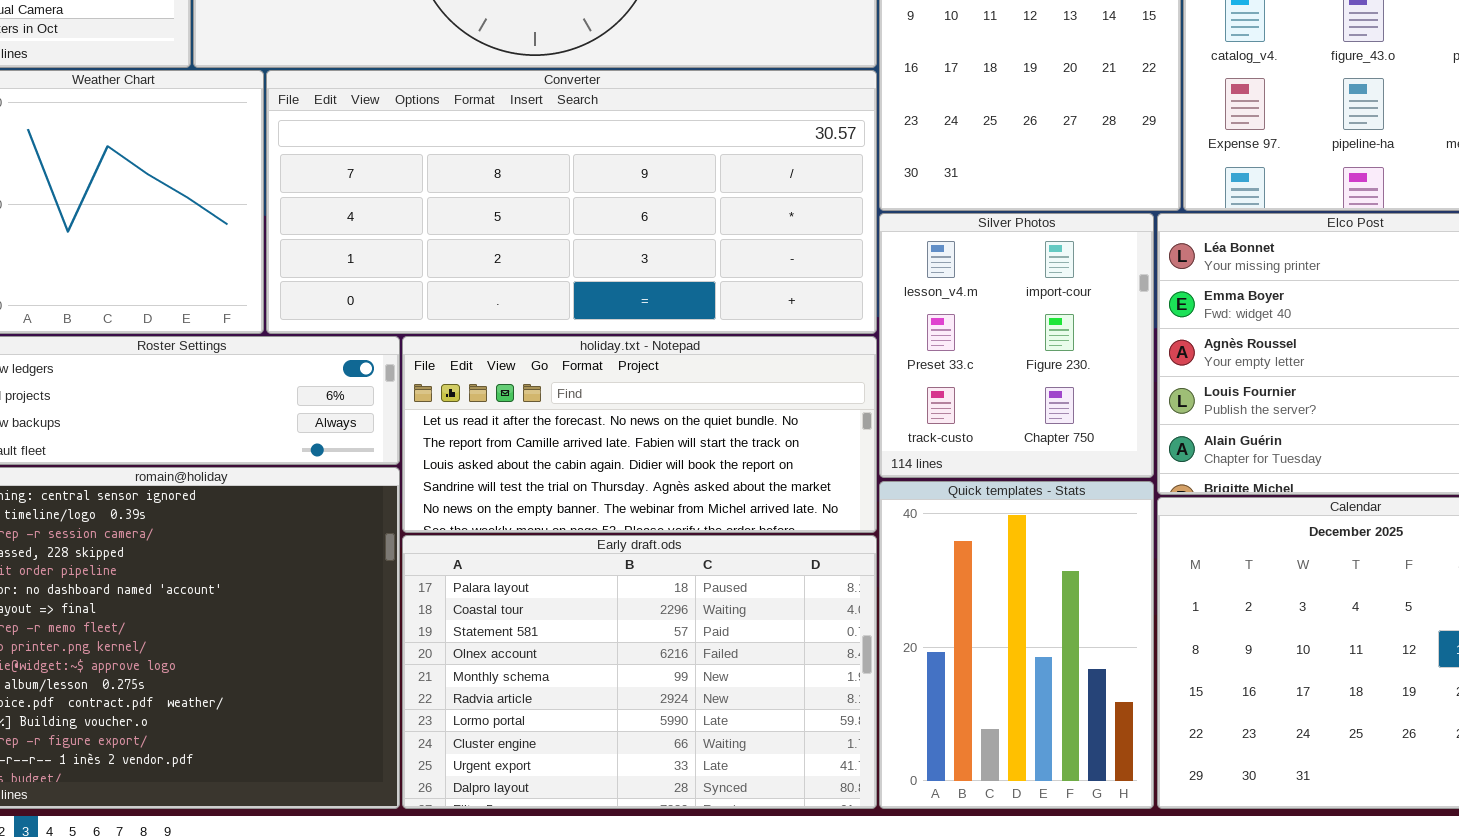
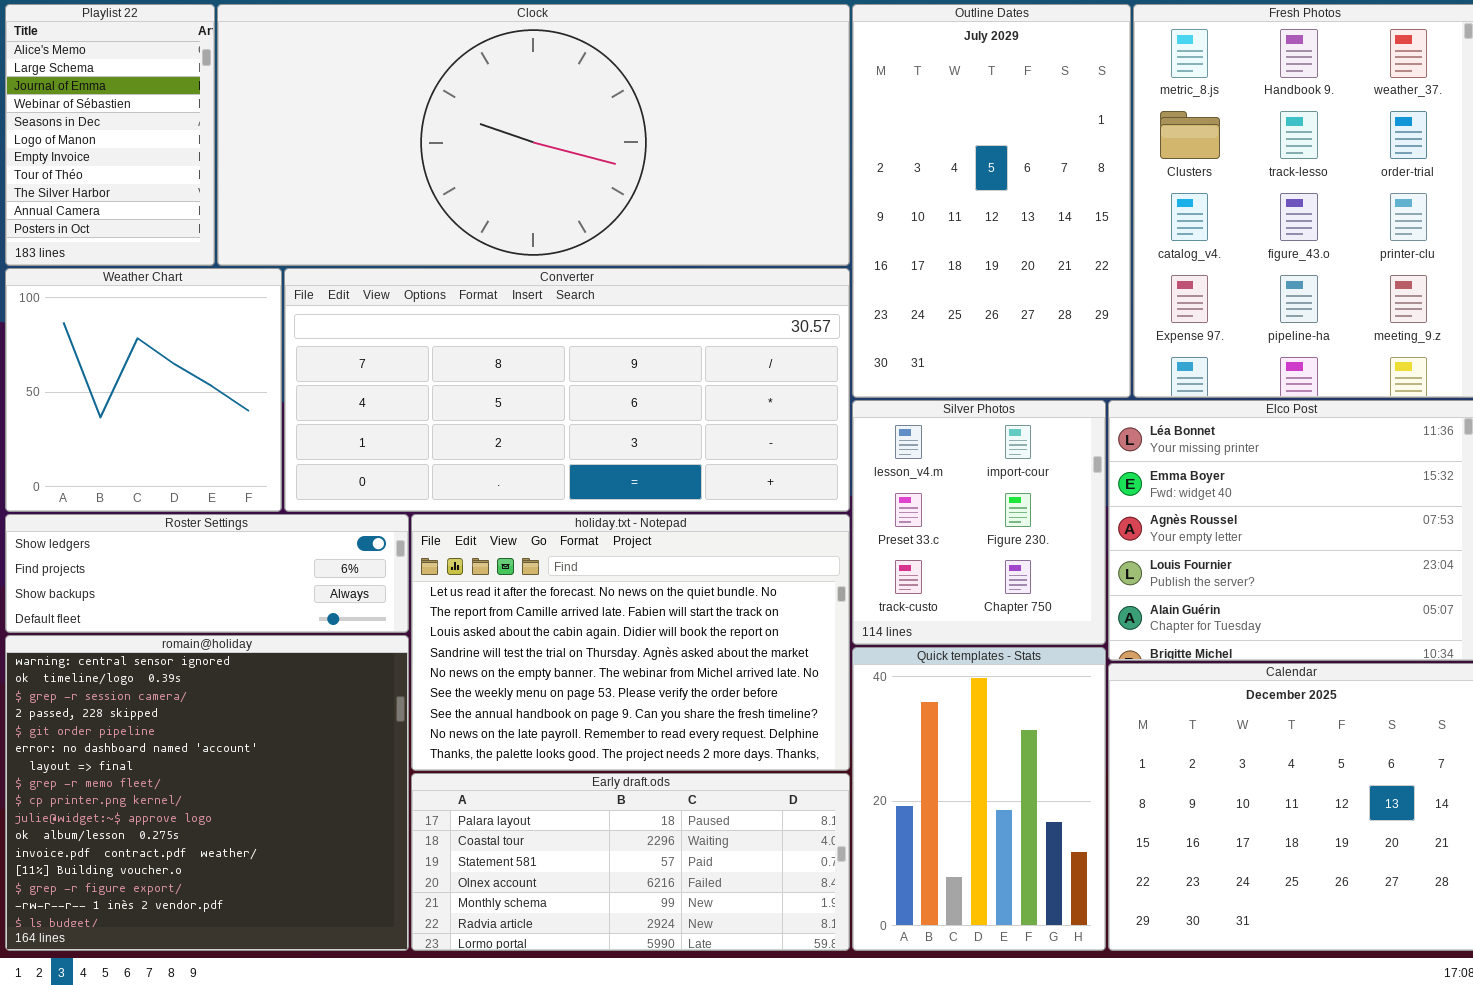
holiday.txt - Notepad: [402,336,877,533] -> [411,514,850,771], resized
Early draft.ods: [402,535,877,809] -> [411,773,850,951], resized

